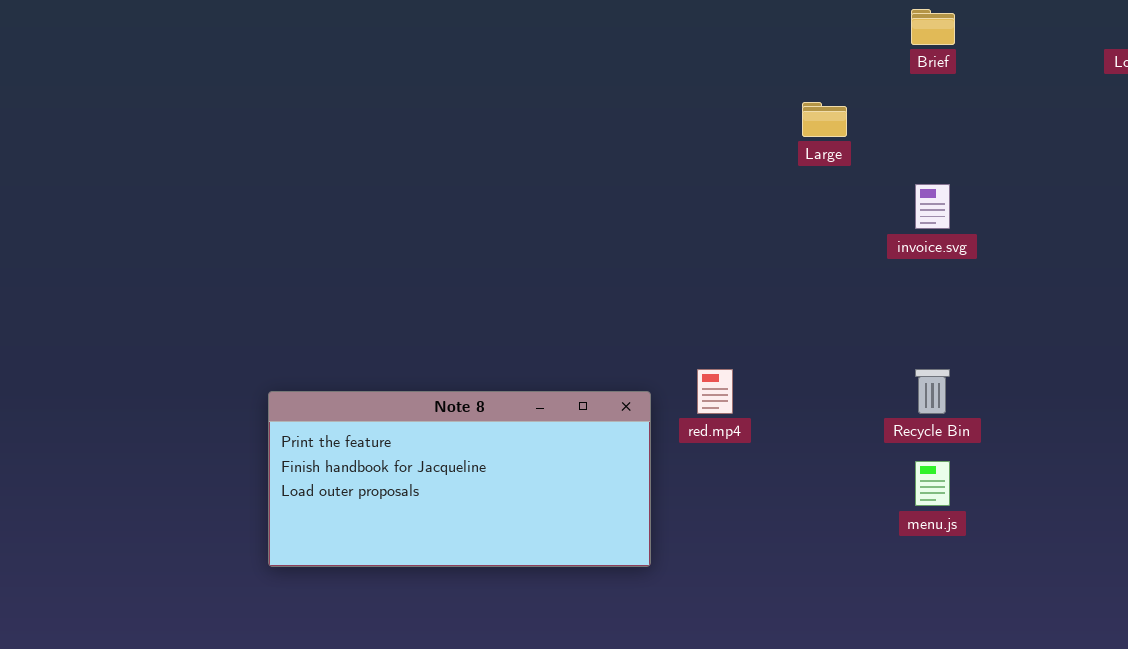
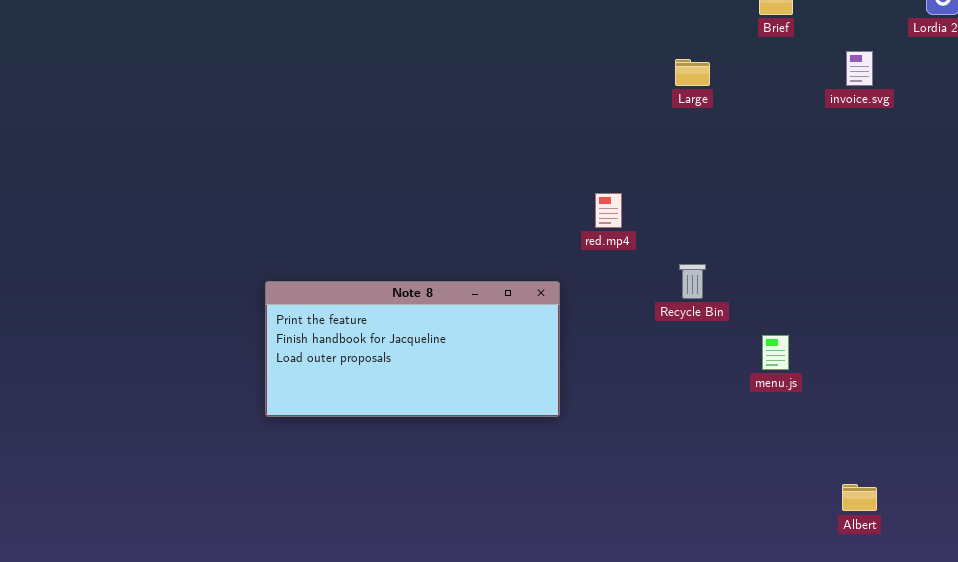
invoice.svg: [915,184,950,229] -> [846,51,873,86], moved
red.mp4: [697,369,733,414] -> [595,193,622,228], moved
Recycle Bin: [915,369,950,414] -> [679,264,706,299], moved

